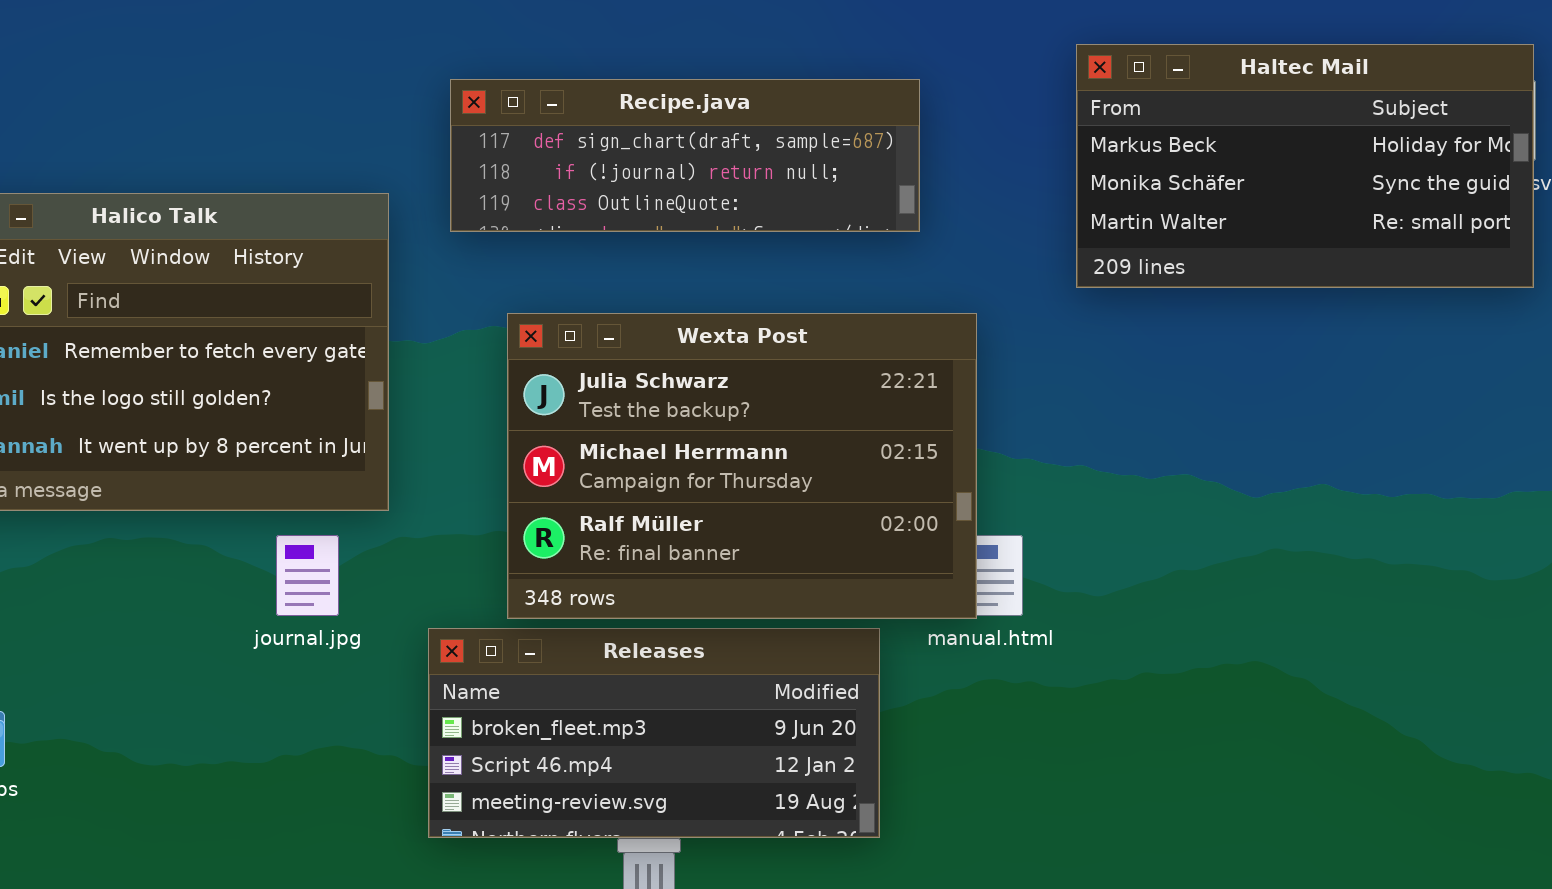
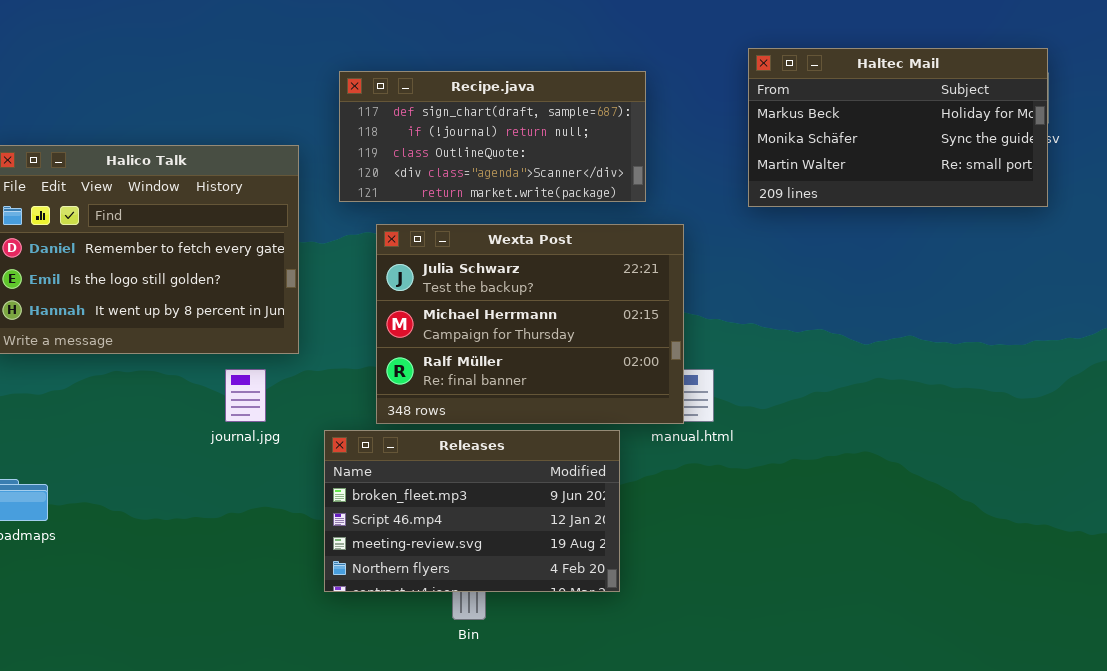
Recipe.java: [450,79,920,232] -> [339,71,646,202], resized
Releases: [428,628,880,838] -> [324,430,620,592], resized

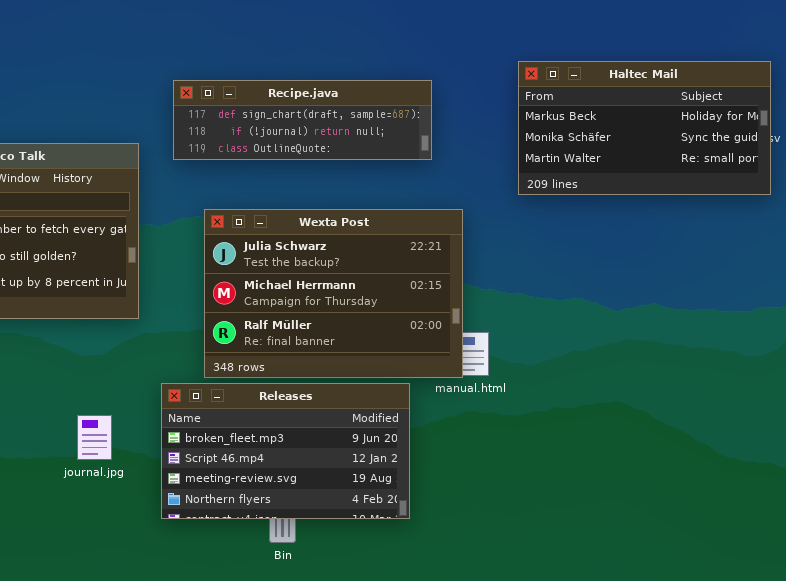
Recipe.java: [339,71,646,202] -> [173,80,432,160], resized
journal.jpg: [225,369,266,422] -> [77,415,112,460], moved

